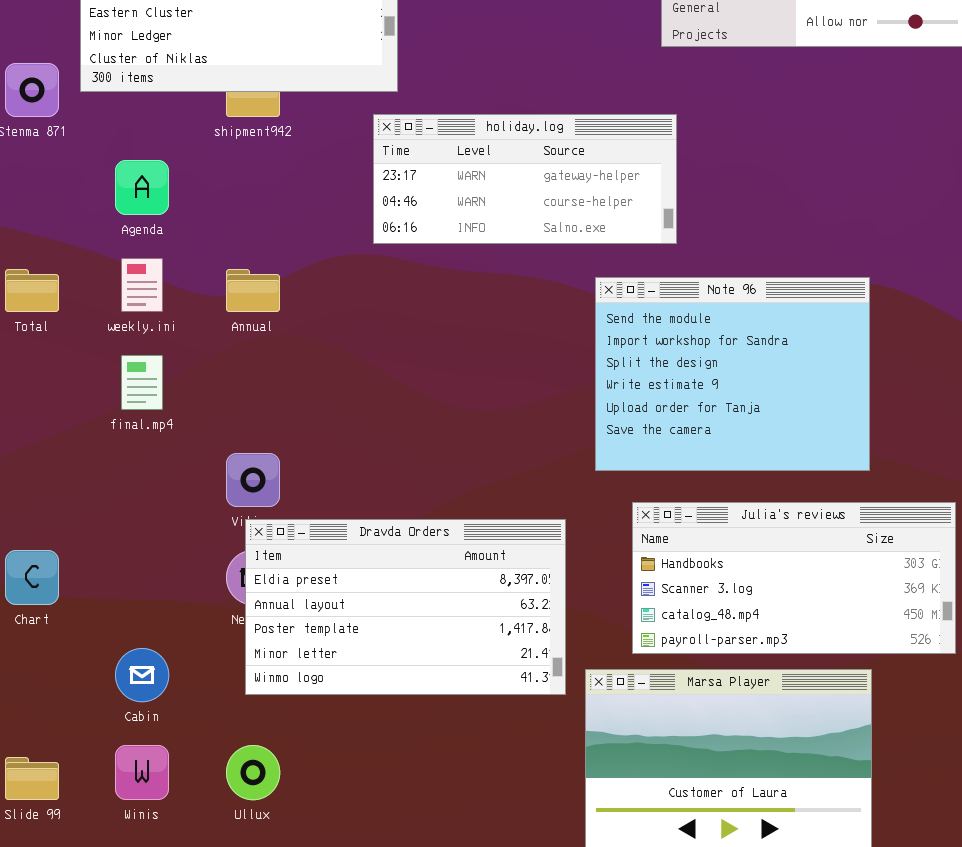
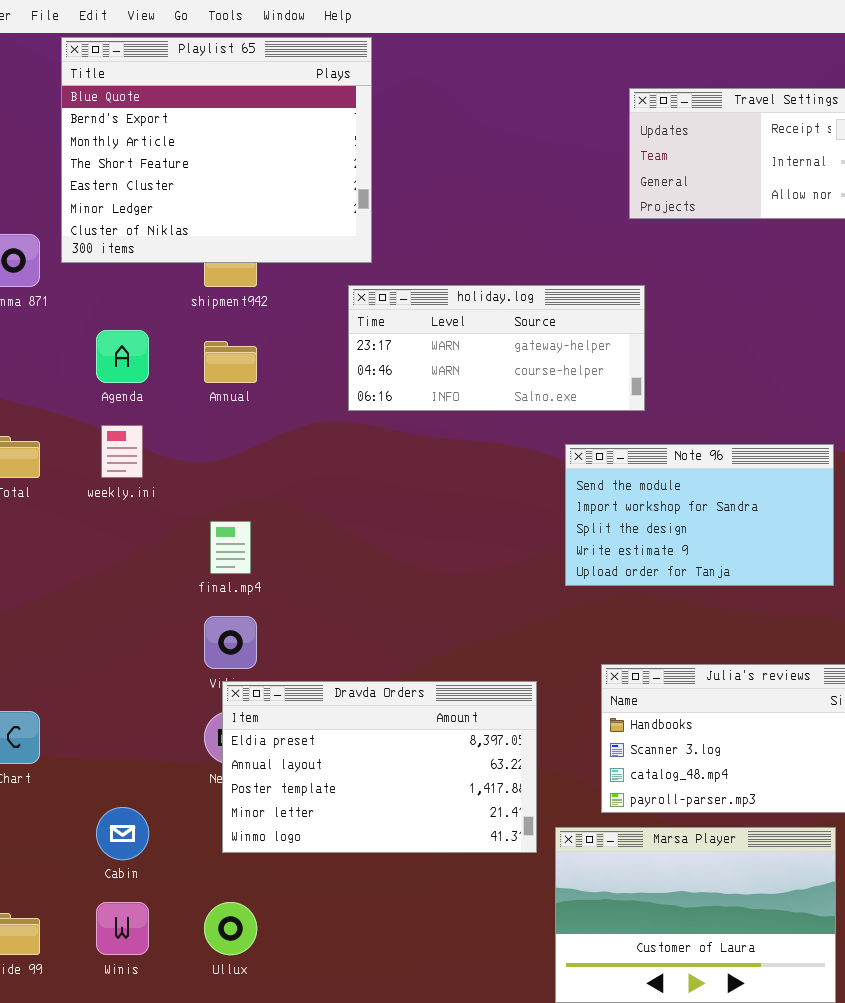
Annual: [226,269,280,312] -> [204,341,257,383], moved
Note 96: [595,277,870,471] -> [565,444,834,586], resized
final.mp4: [121,355,163,410] -> [210,521,251,574], moved

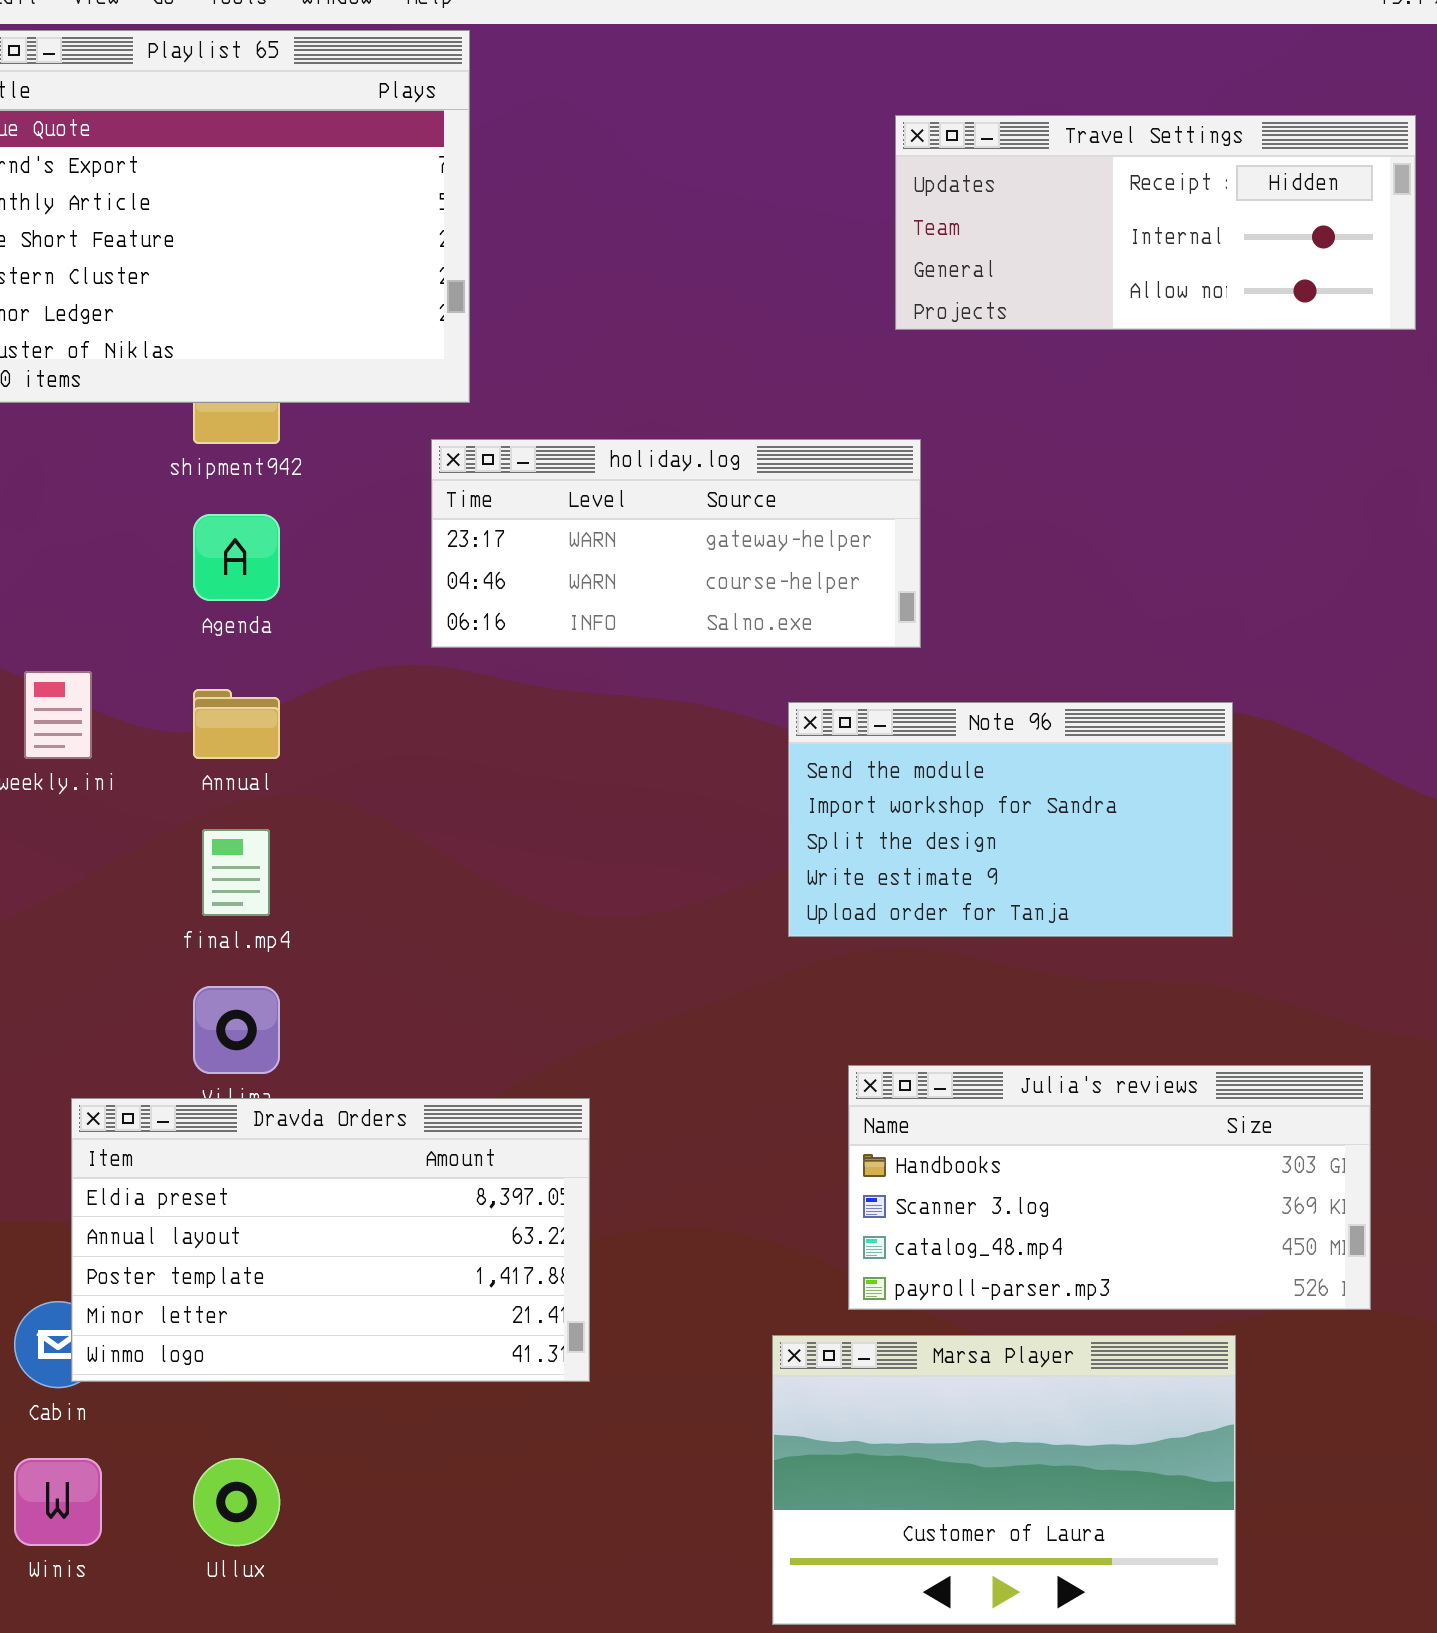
Agenda: [96,330,149,383] -> [193,514,280,601], moved
Annual: [204,341,257,383] -> [193,689,280,759], moved
Dravda Orders: [222,681,537,853] -> [71,1098,590,1382], moved

